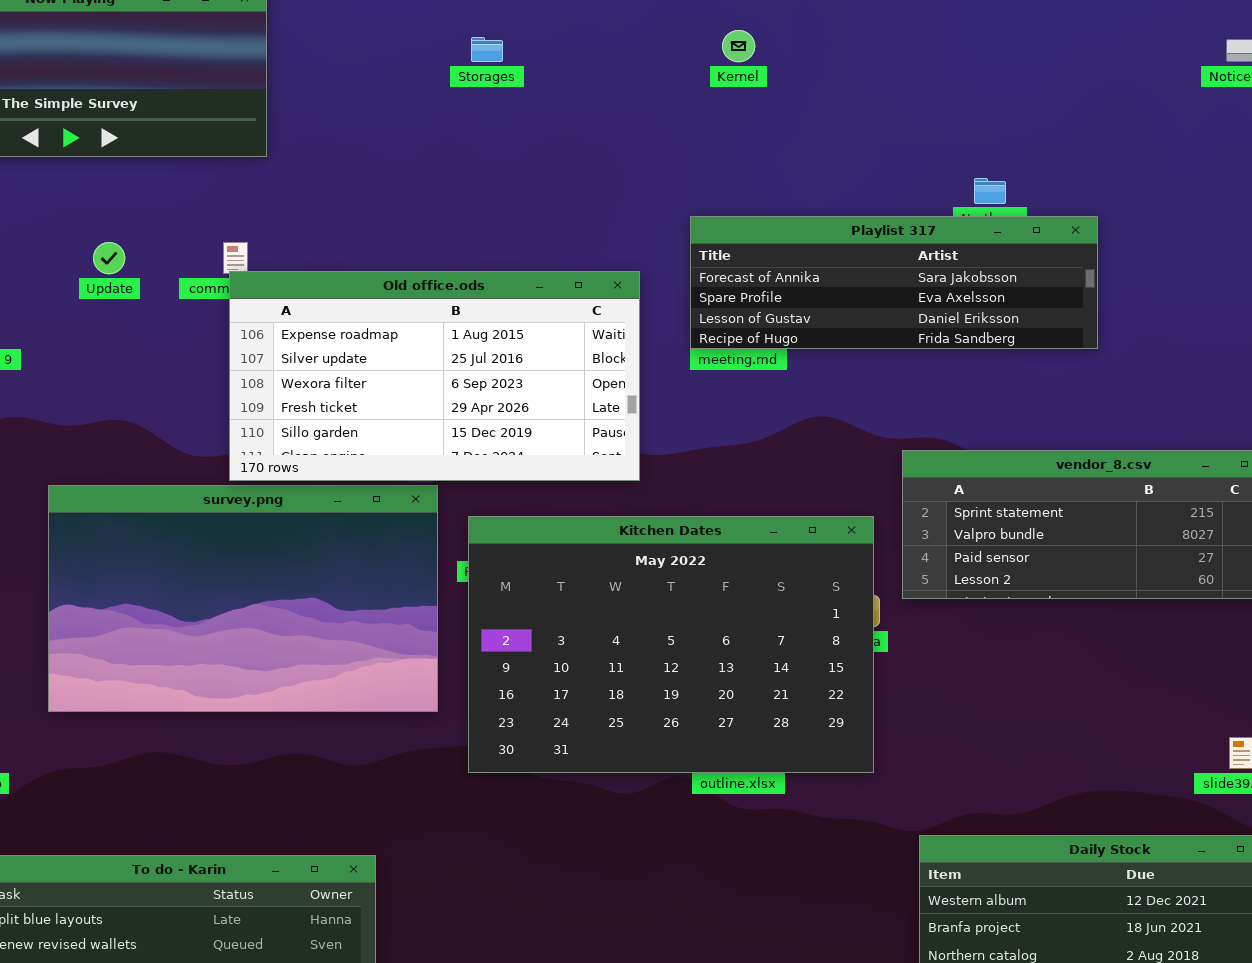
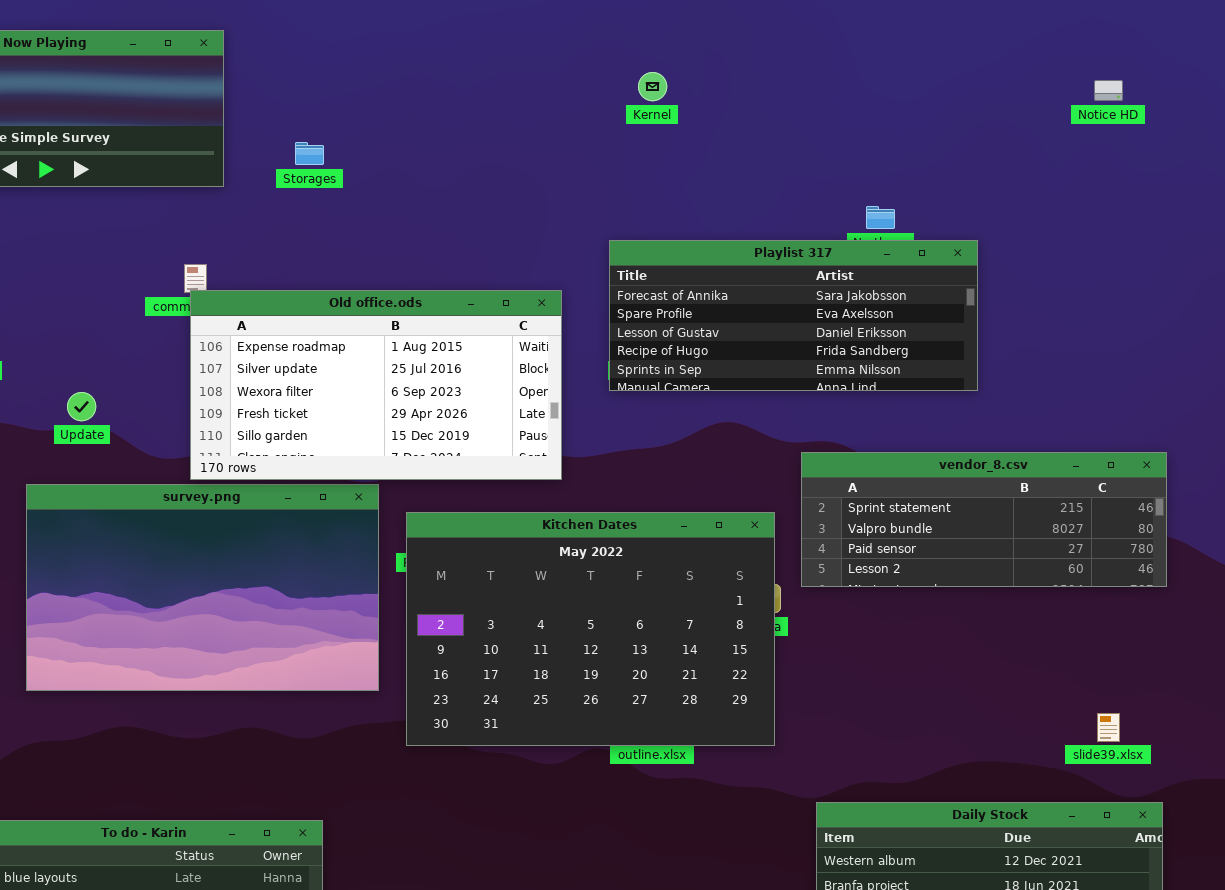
Storages: [471,37,503,62] -> [295,142,324,165], moved
Playlist 317: [690,216,1098,349] -> [609,240,978,391], resized
Update: [93,242,125,274] -> [67,392,96,421], moved

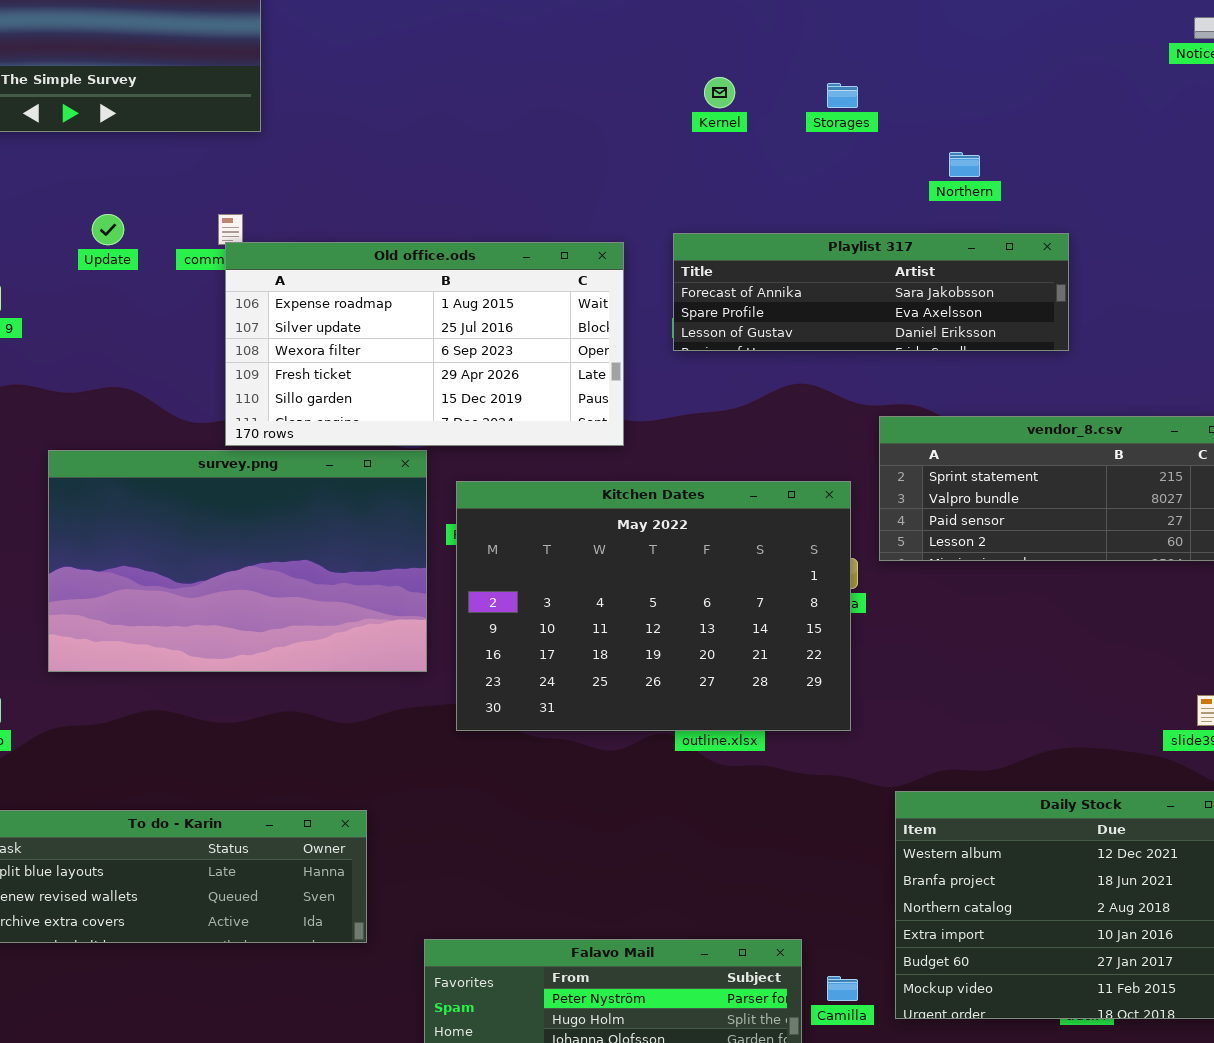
Kernel: [638,72,667,101] -> [704,77,735,108], moved
Storages: [295,142,324,165] -> [827,83,858,108], moved
Playlist 317: [609,240,978,391] -> [673,233,1069,351], resized
Update: [67,392,96,421] -> [92,214,124,245], moved

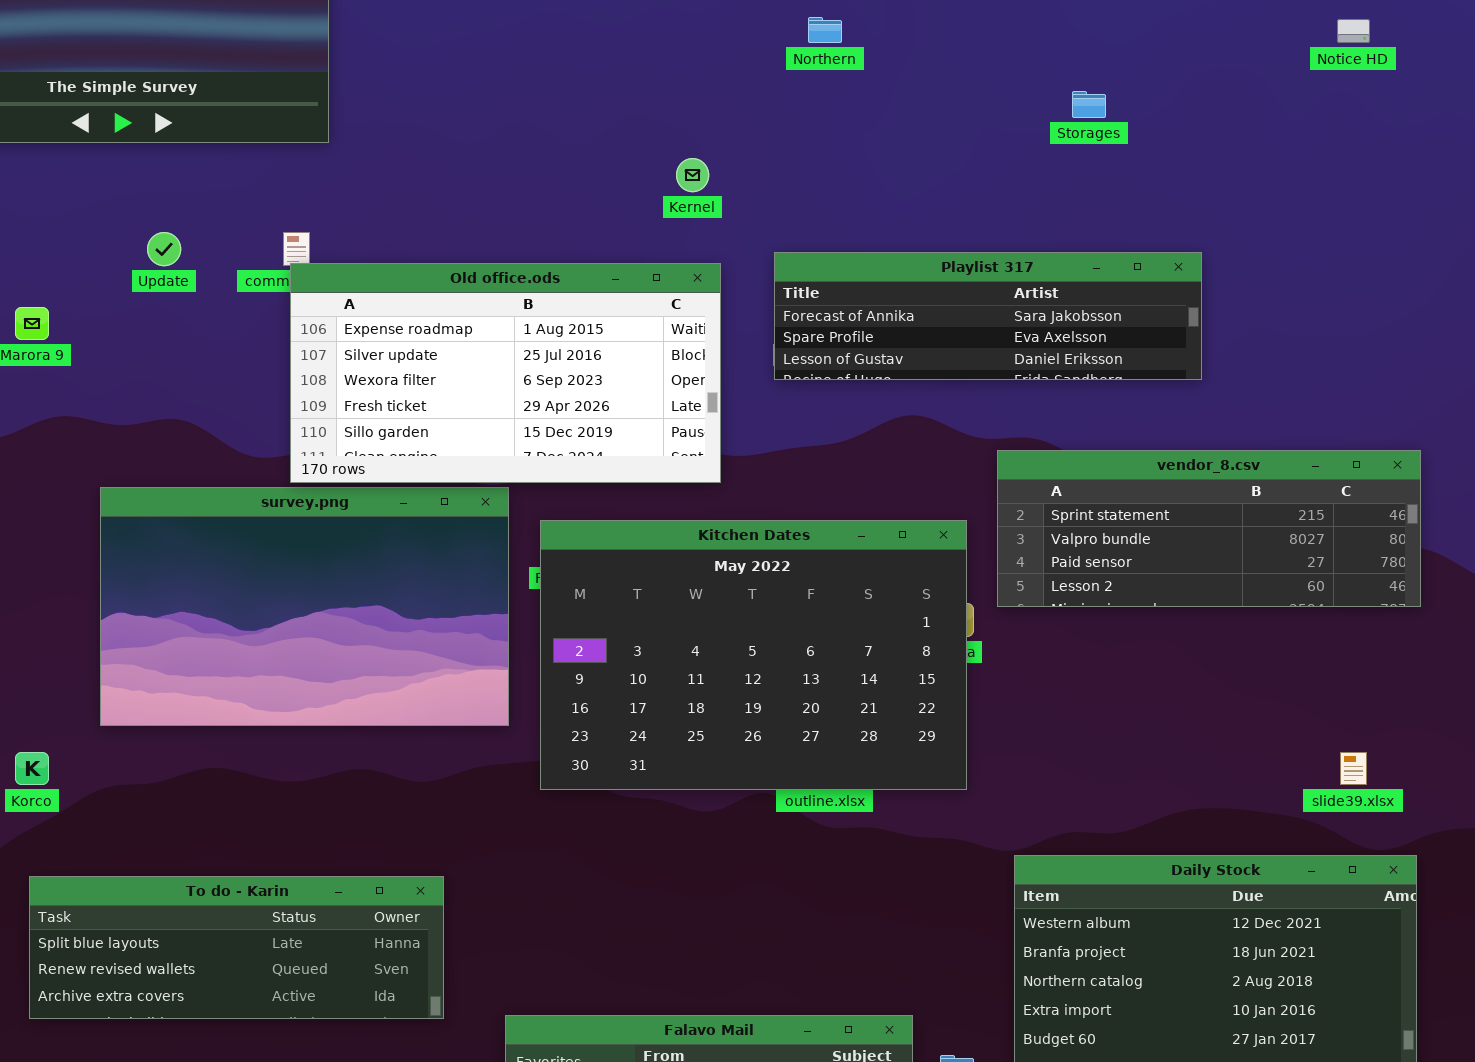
Kernel: [704,77,735,108] -> [676,158,709,192], moved
Storages: [827,83,858,108] -> [1072,91,1106,118], moved
Northern: [949,152,980,177] -> [808,17,842,43], moved

